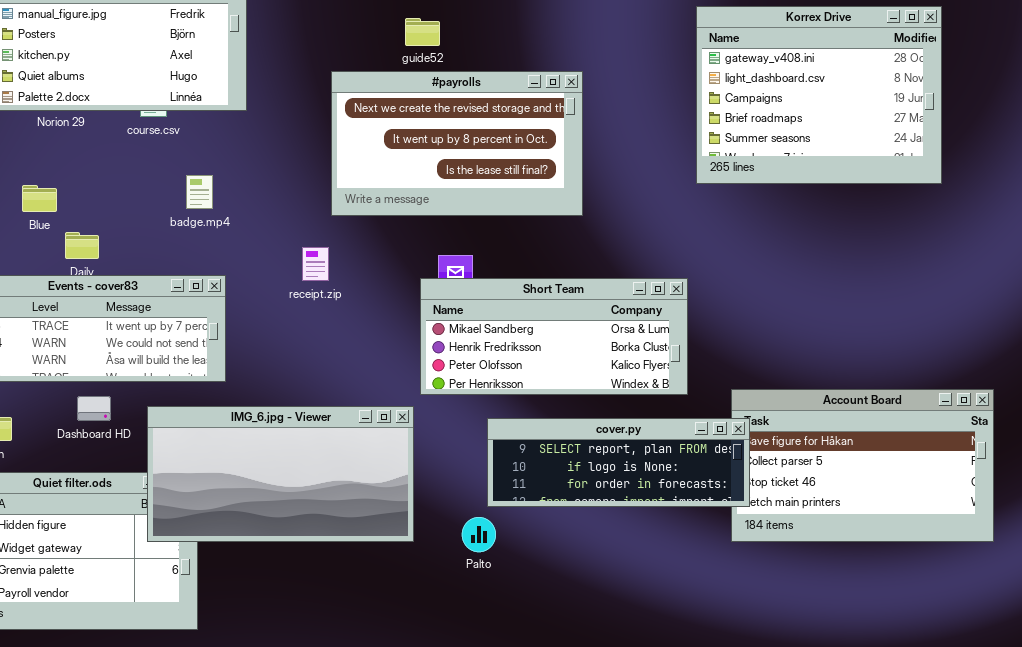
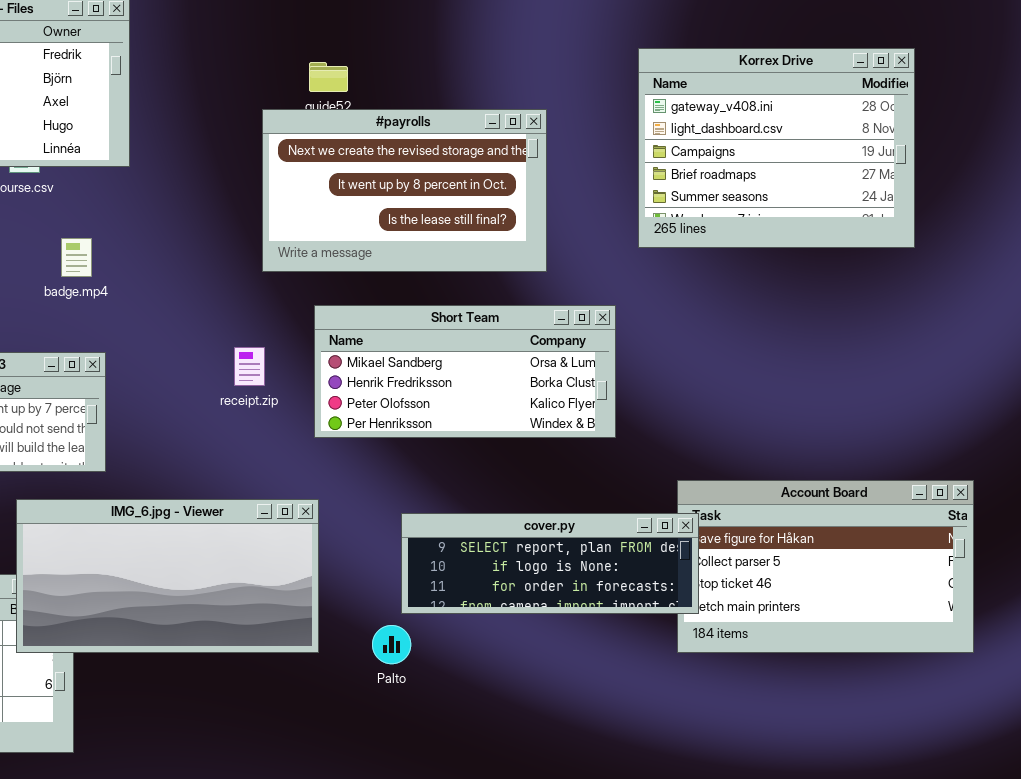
#payrolls: [331,71,583,216] -> [262,109,547,272], moved
receipt.zip: [302,247,329,281] -> [234,347,265,386], moved
Short Team: [420,278,688,395] -> [314,305,616,438], moved

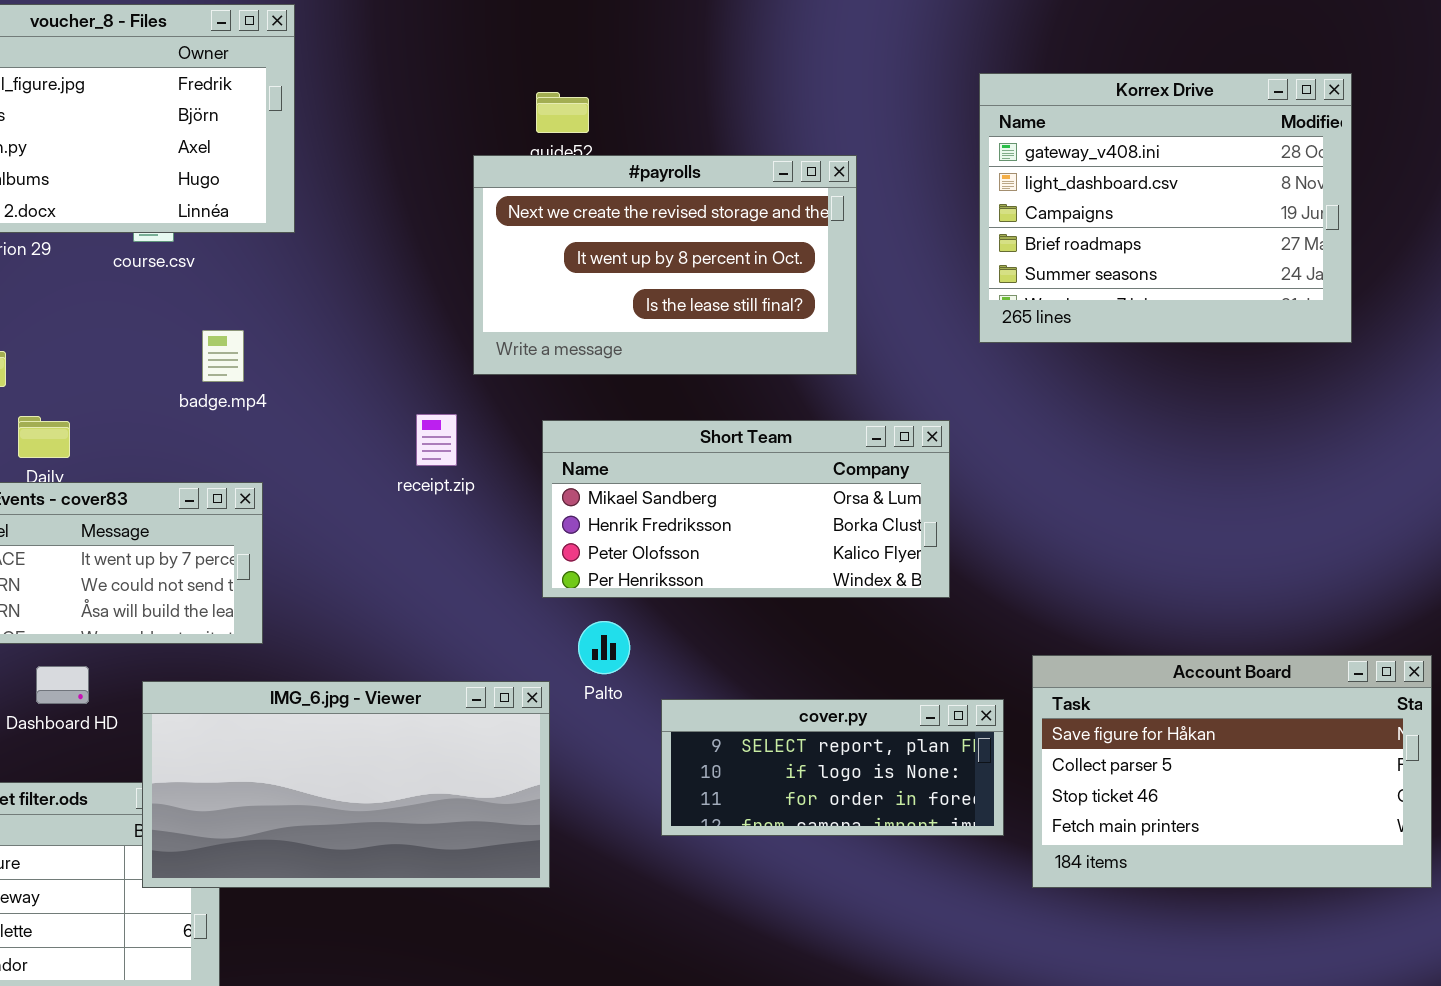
receipt.zip: [234,347,265,386] -> [416,414,457,466], moved
cover.py: [401,513,699,614] -> [661,699,1004,836], resized
Palto: [372,625,411,664] -> [578,621,630,674], moved

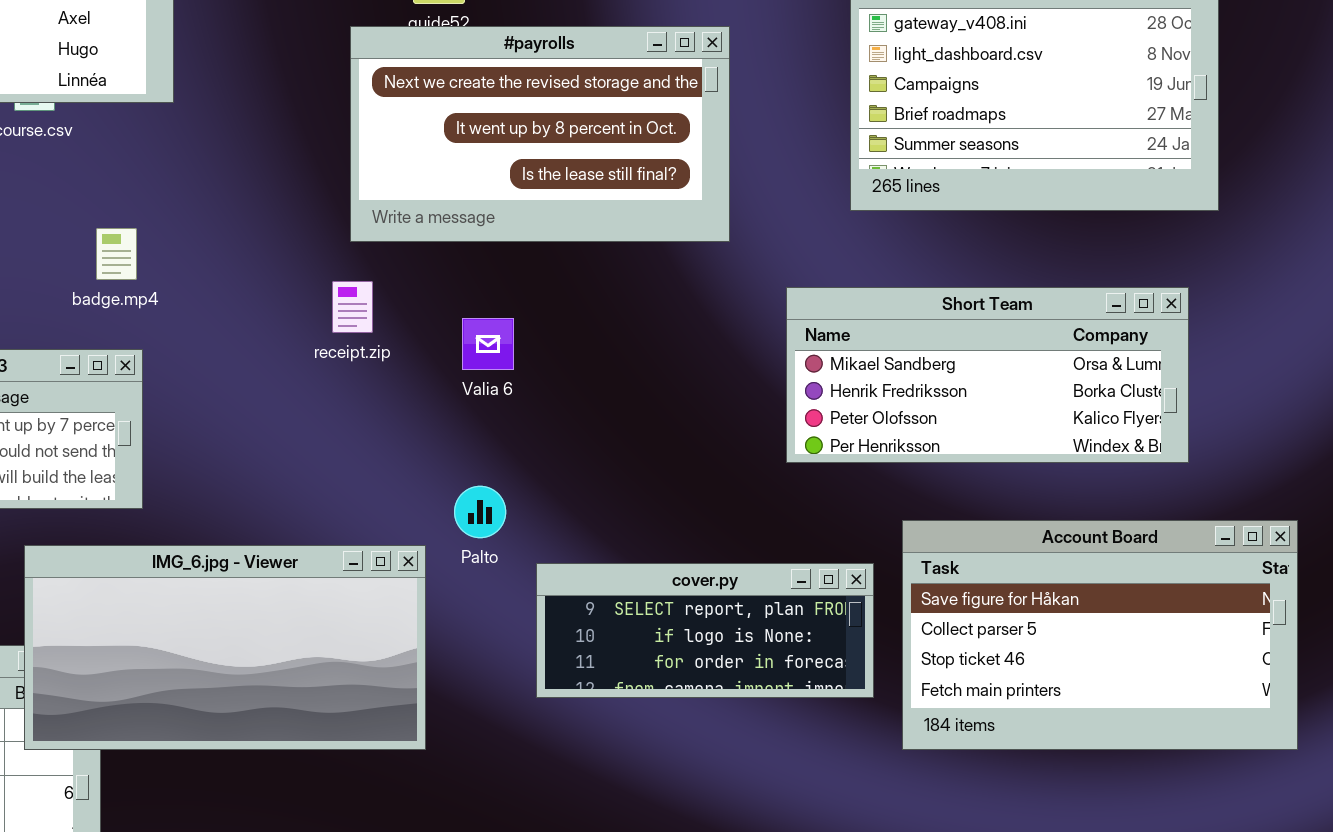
badge.mp4: [202,330,244,382] -> [96,228,137,280], moved
receipt.zip: [416,414,457,466] -> [332,281,373,333], moved
Short Team: [542,420,950,598] -> [786,287,1189,463], moved

